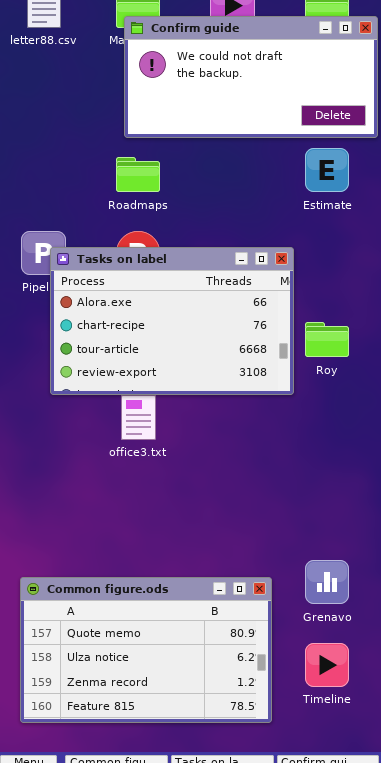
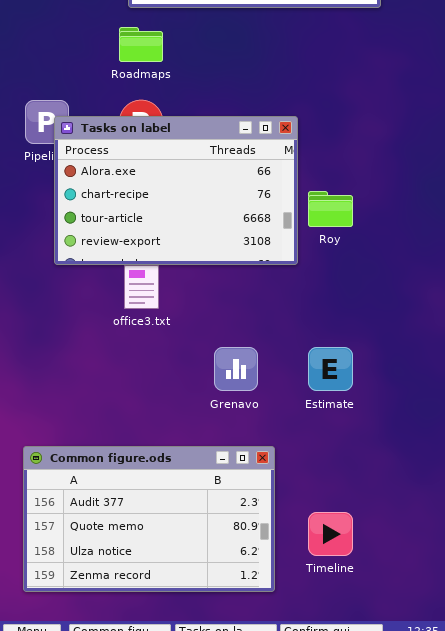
Estimate: [305,148,349,192] -> [308,347,353,391], moved
Grenavo: [305,560,349,604] -> [214,347,258,391], moved
Common figure.ods: [20,577,272,723] -> [23,446,275,592], scrolled up 1 row

